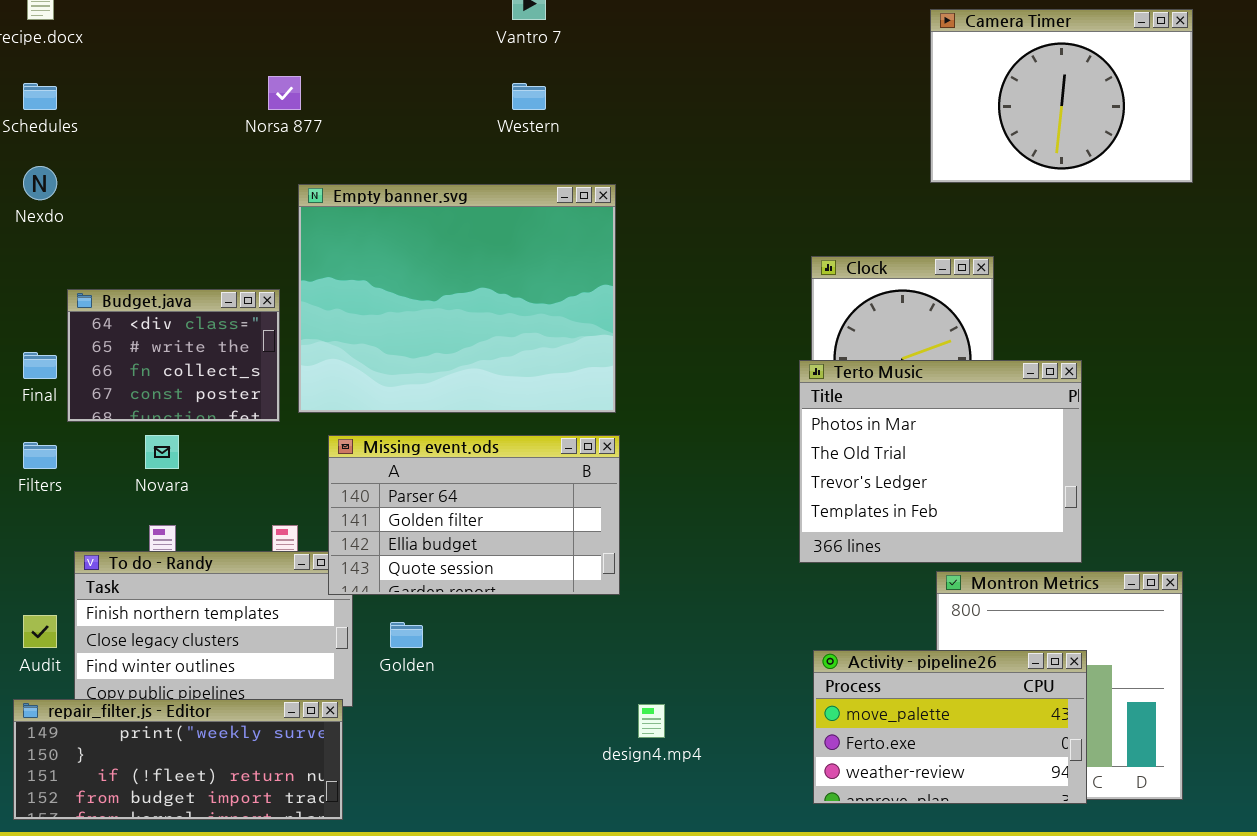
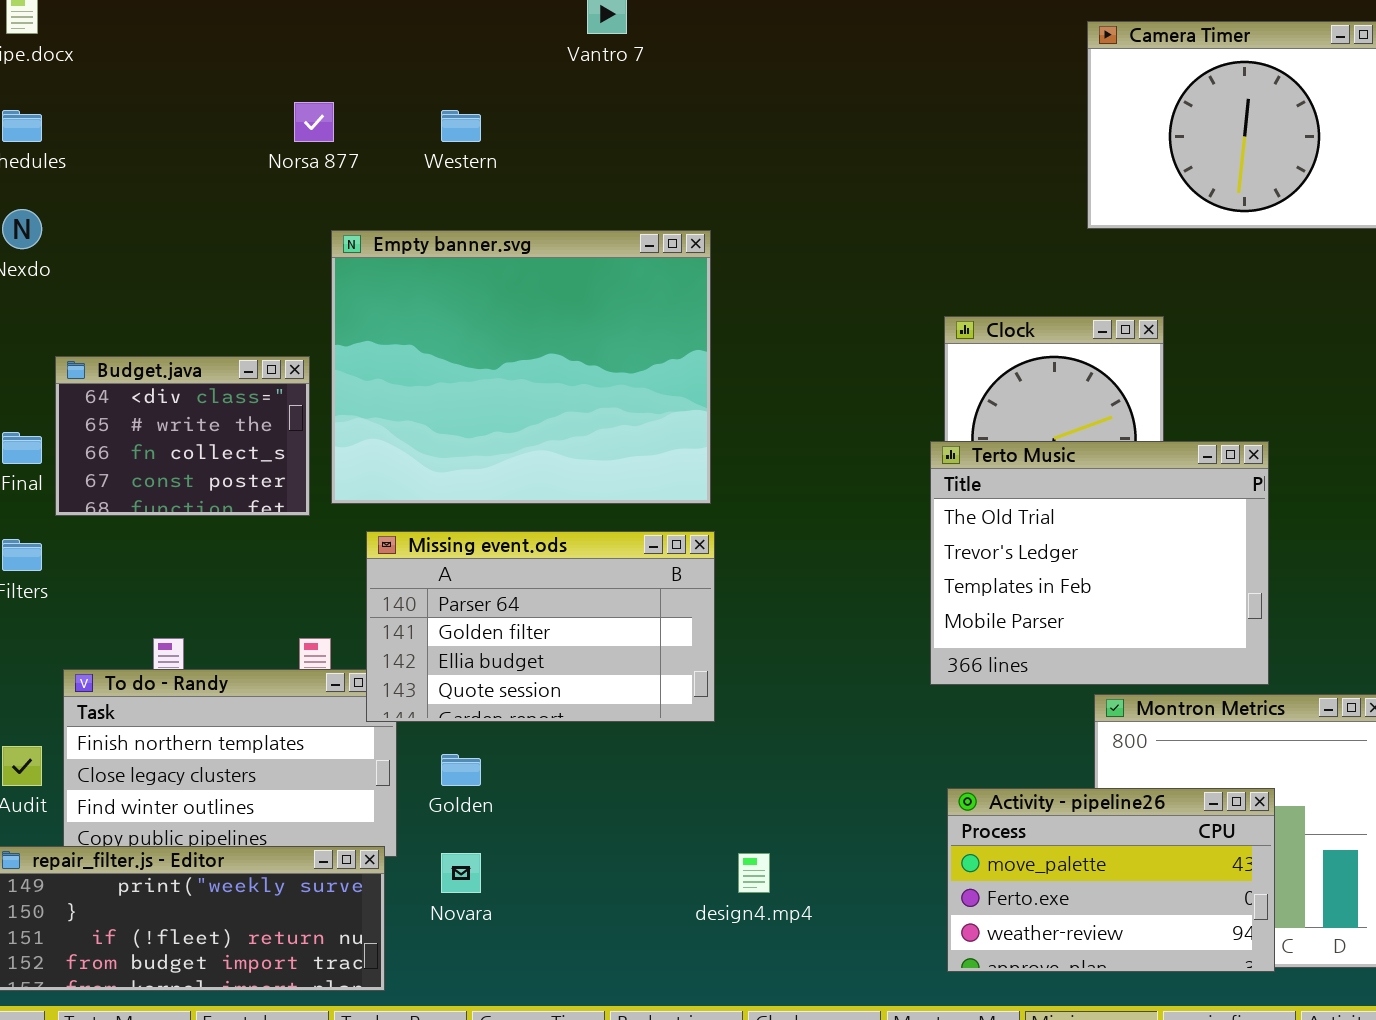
Western: [512,83,546,110] -> [441,110,481,142], moved
Terto Music: [799,360,1082,563] -> [930,441,1269,685], scrolled down 1 row
Novara: [145,435,179,469] -> [441,853,481,893], moved

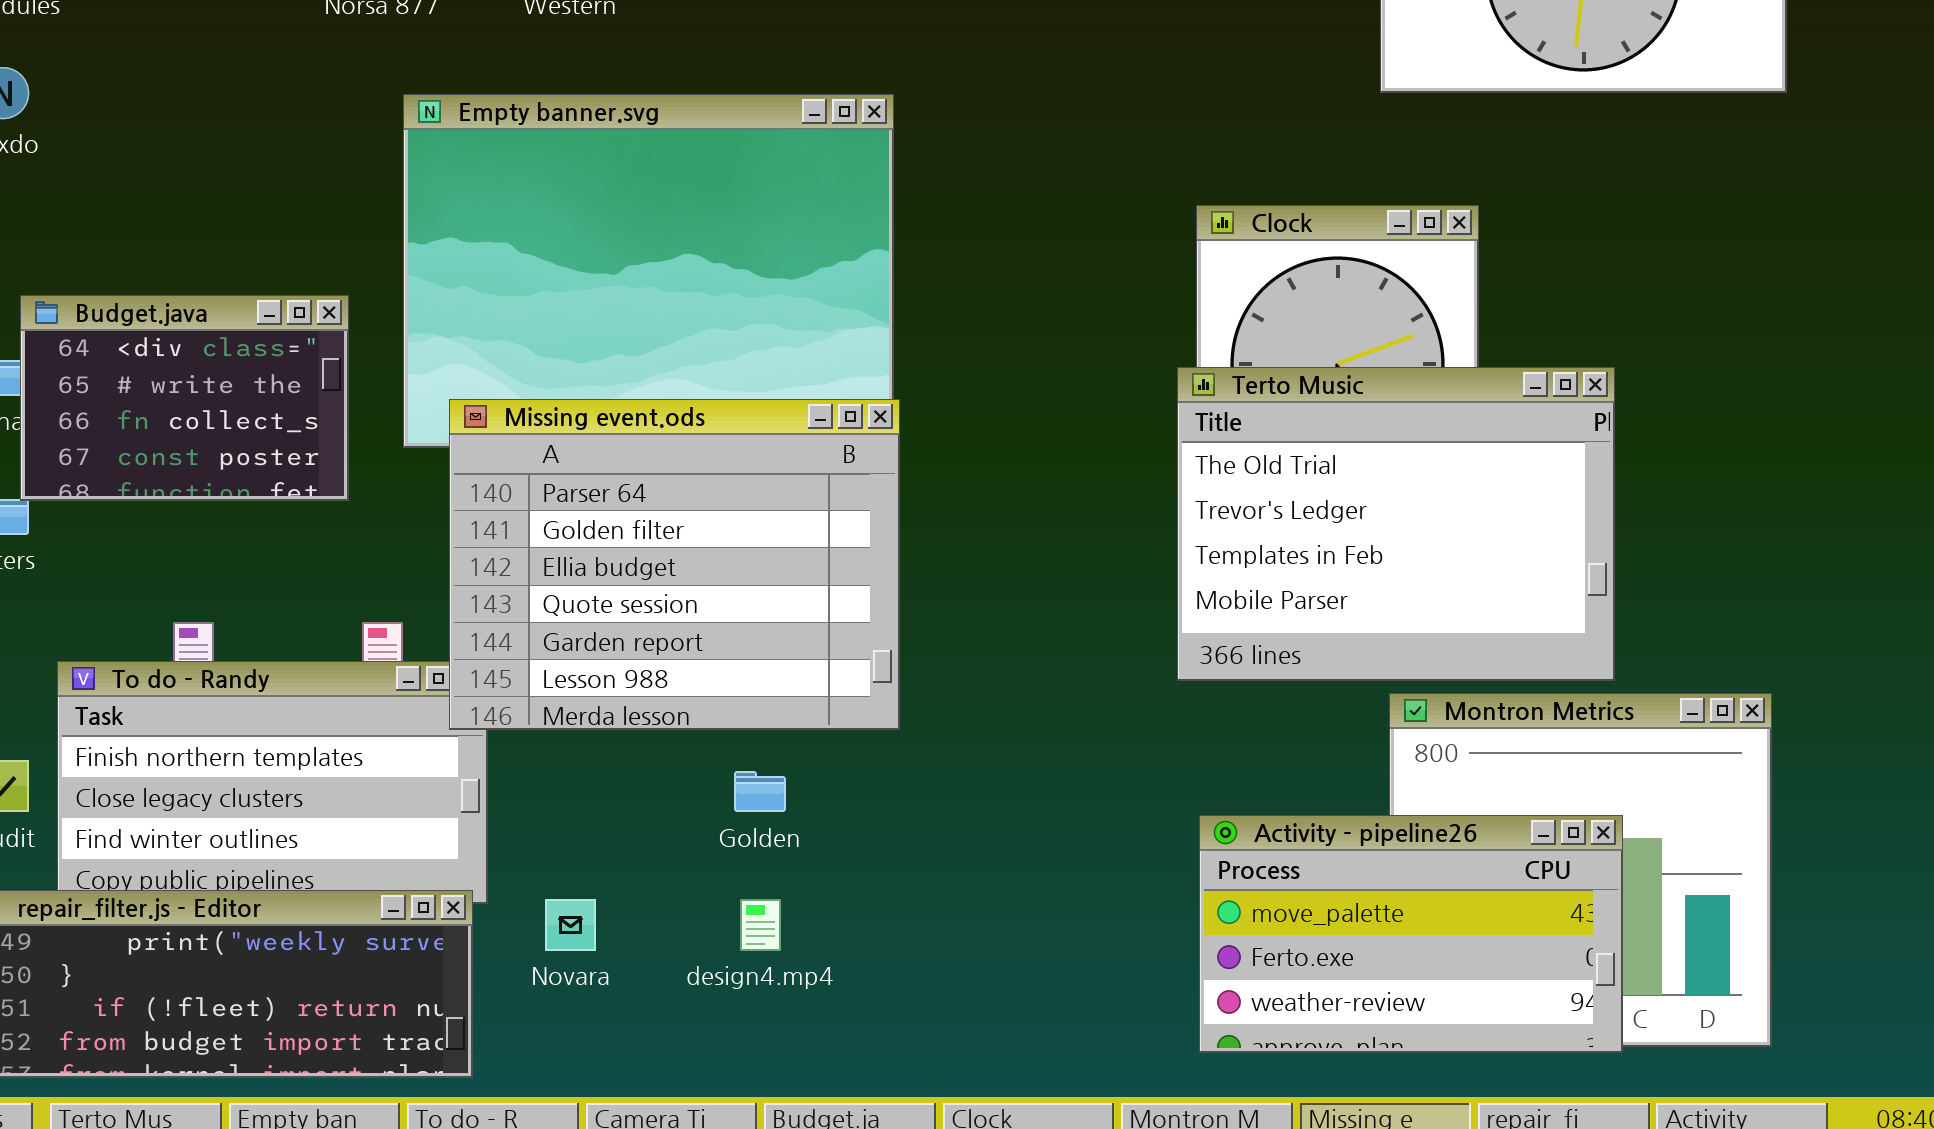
Budget.java: [55,356,310,516] -> [20,295,349,501], moved
Missing event.ods: [366,531,715,722] -> [449,399,900,730], resized
Golden: [441,754,481,786] -> [734,771,786,812], moved
design4.mp4: [738,853,770,893] -> [740,899,781,951], moved

